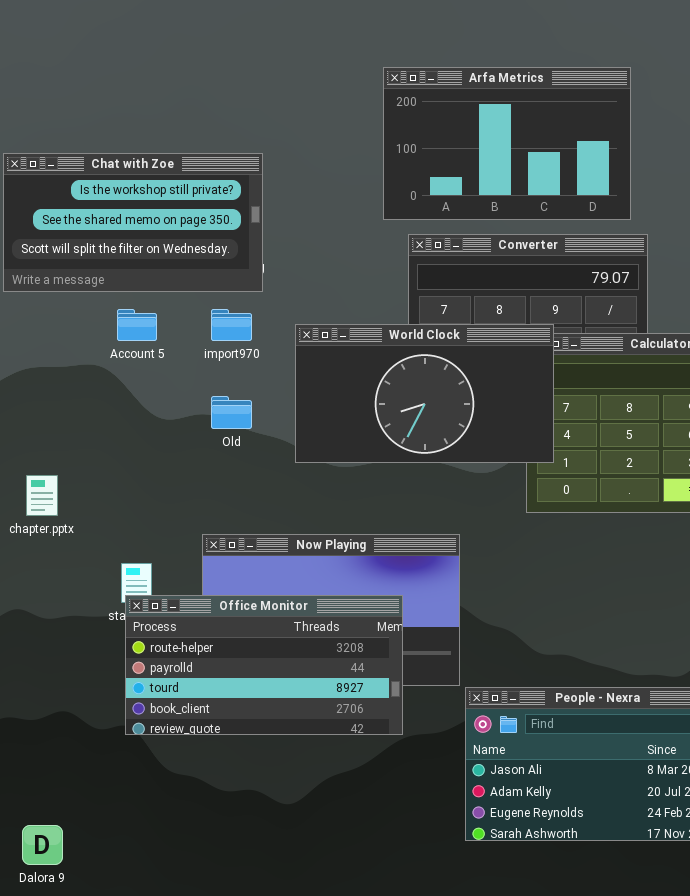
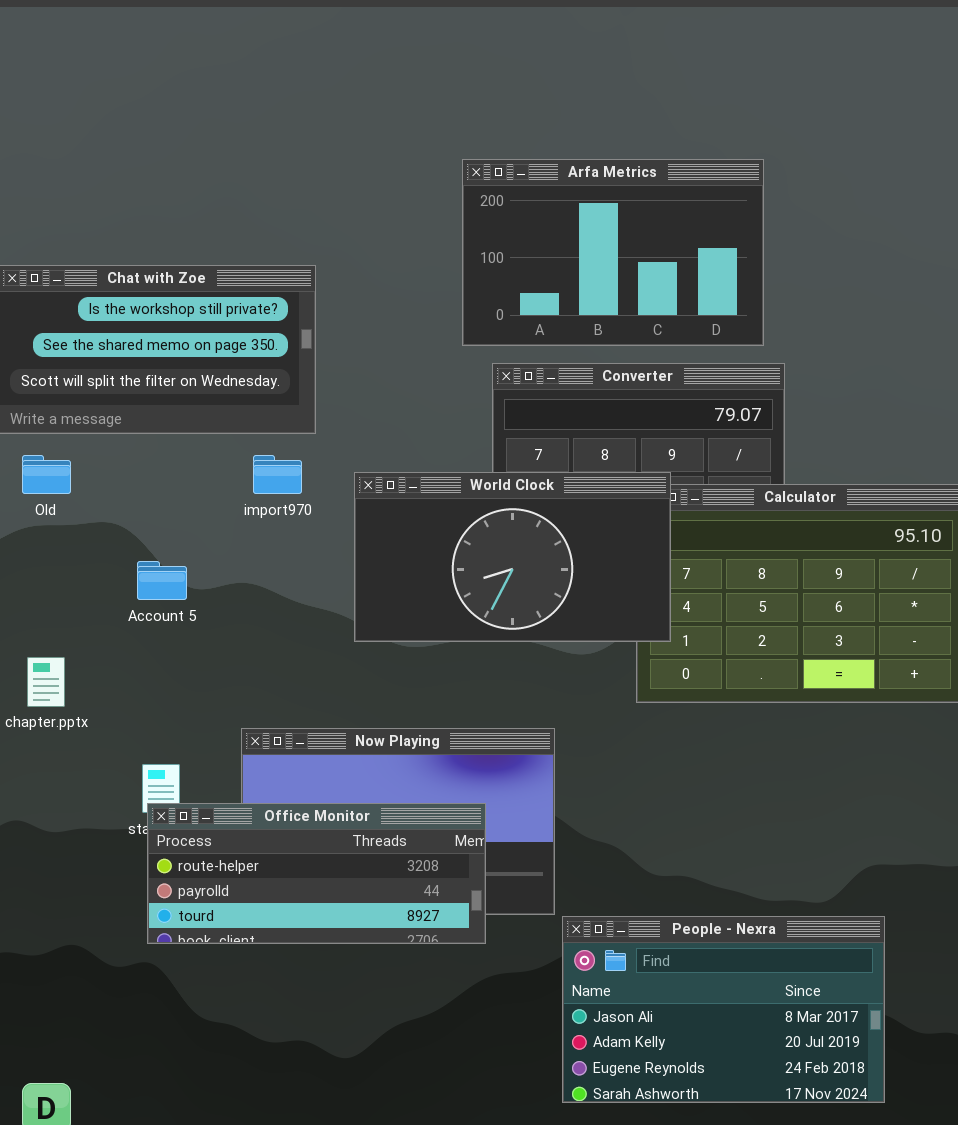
Account 5: [117,309,157,341] -> [137,561,187,600], moved
Old: [211,396,252,429] -> [22,455,71,494], moved
Office Monitor: [125,595,403,735] -> [147,803,486,944], resized

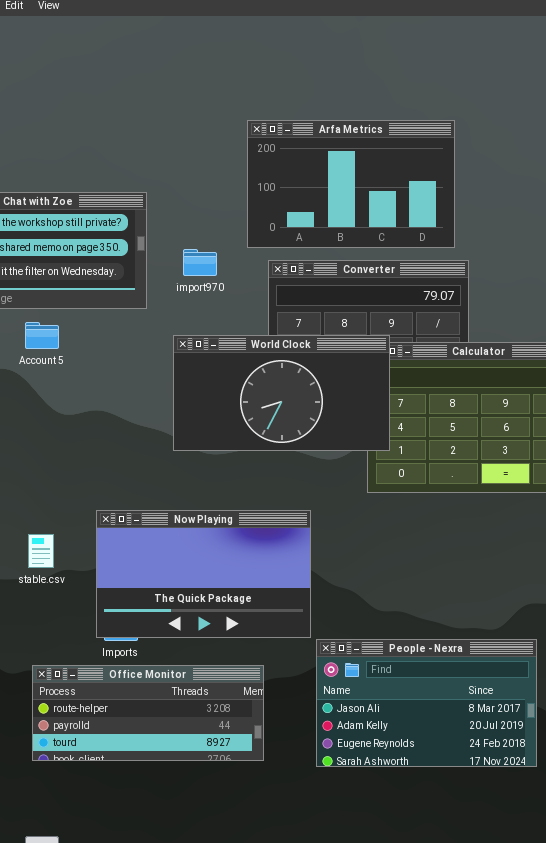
import970: [253,455,302,494] -> [183,249,217,276], moved
Account 5: [137,561,187,600] -> [25,322,59,349], moved
Office Monitor: [147,803,486,944] -> [32,665,264,761], moved

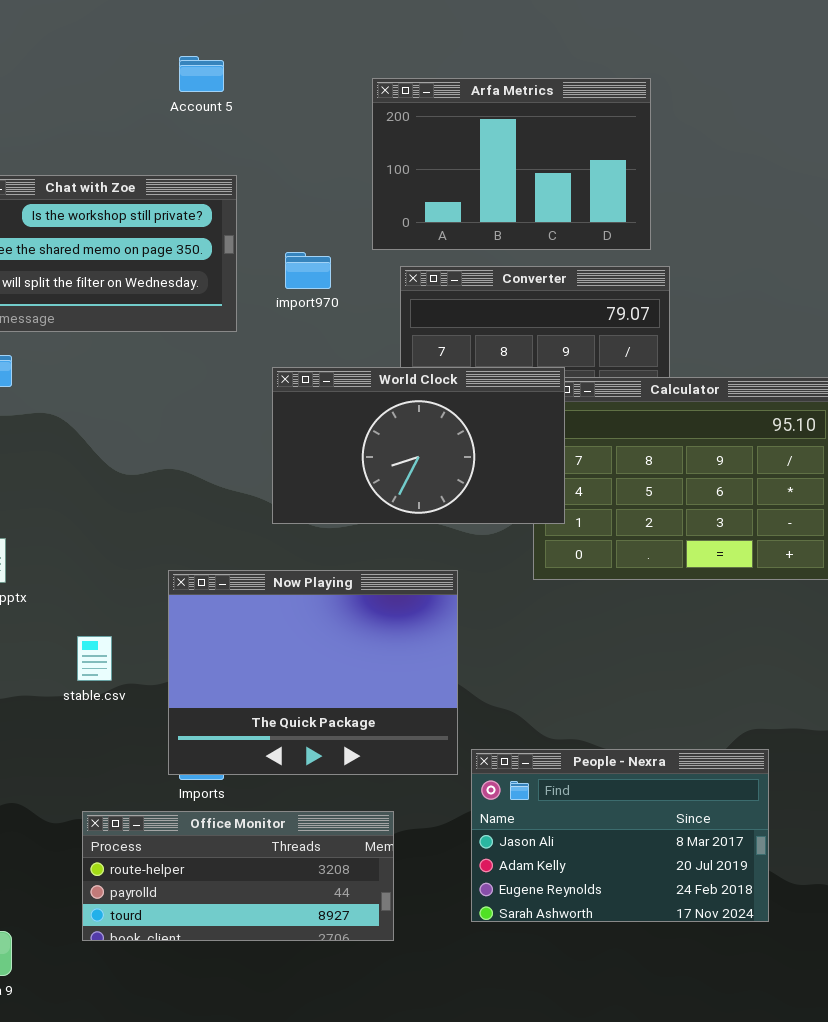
Account 5: [25,322,59,349] -> [179,56,224,92], moved
Now Playing: [96,510,311,638] -> [168,570,458,775], resized
People - Nexra: [316,639,537,767] -> [471,749,769,922], moved

